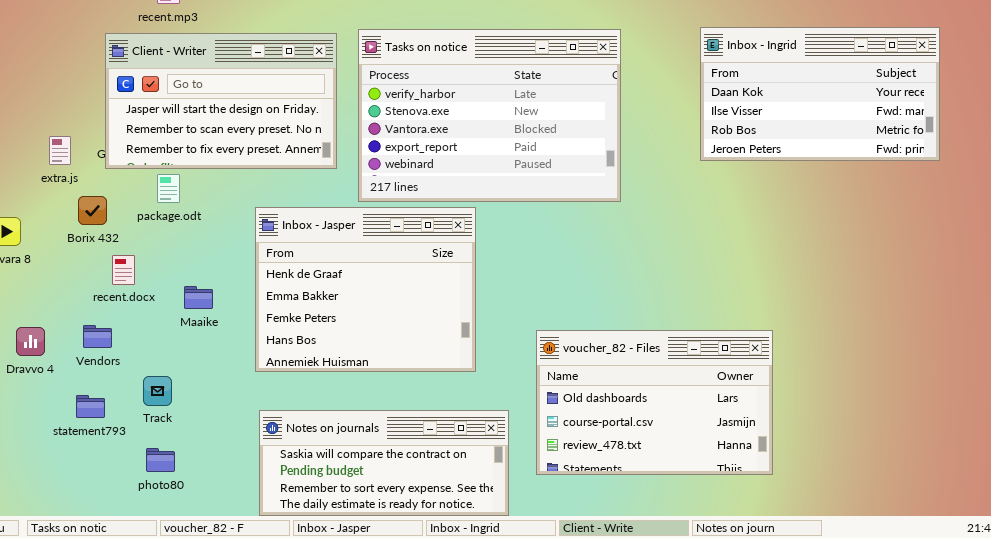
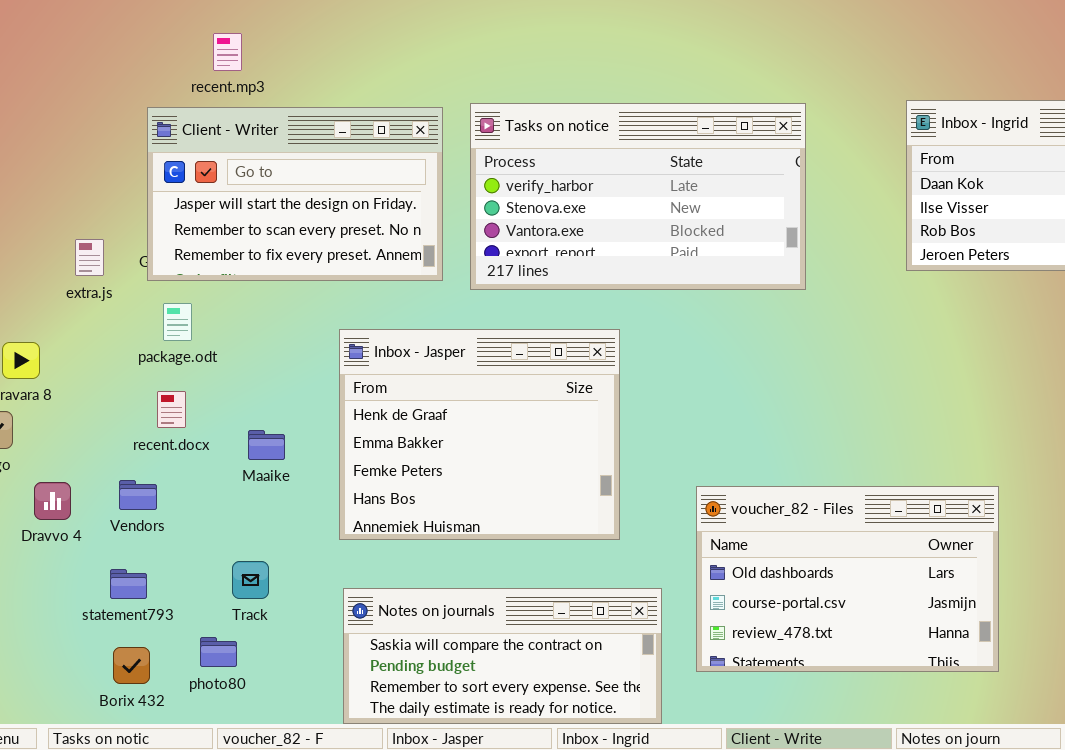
Tasks on notice: [358,29,621,202] -> [470,103,806,290], resized
package.odt: [157,174,180,203] -> [163,303,192,341], moved
Borix 432: [78,196,107,225] -> [113,647,150,684], moved
Track: [143,376,172,406] -> [232,561,269,599], moved

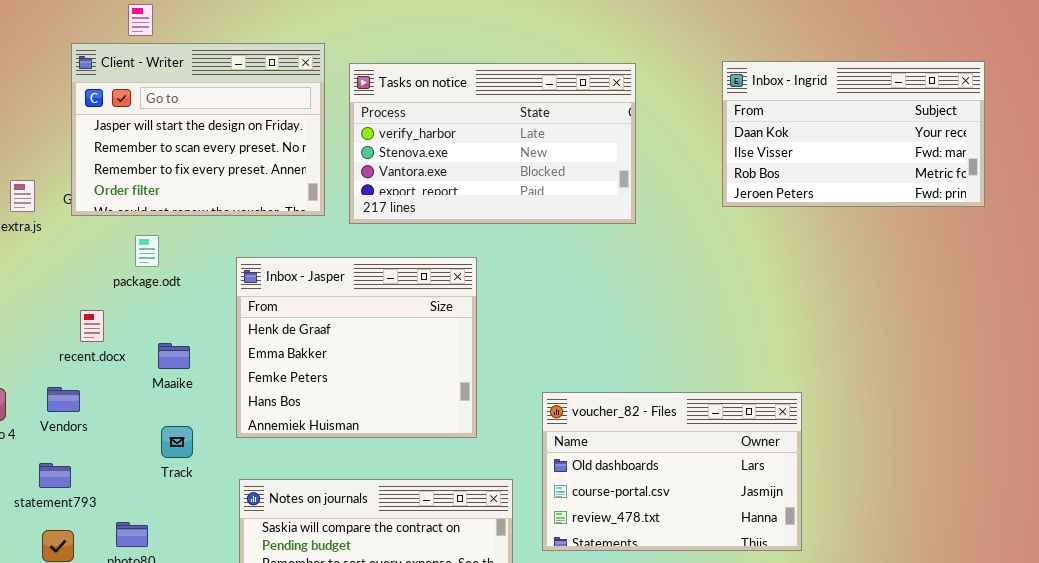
Client - Writer: [147,107,443,281] -> [71,43,325,216], resized
package.odt: [163,303,192,341] -> [135,235,159,267], moved
Track: [232,561,269,599] -> [161,426,193,458], moved

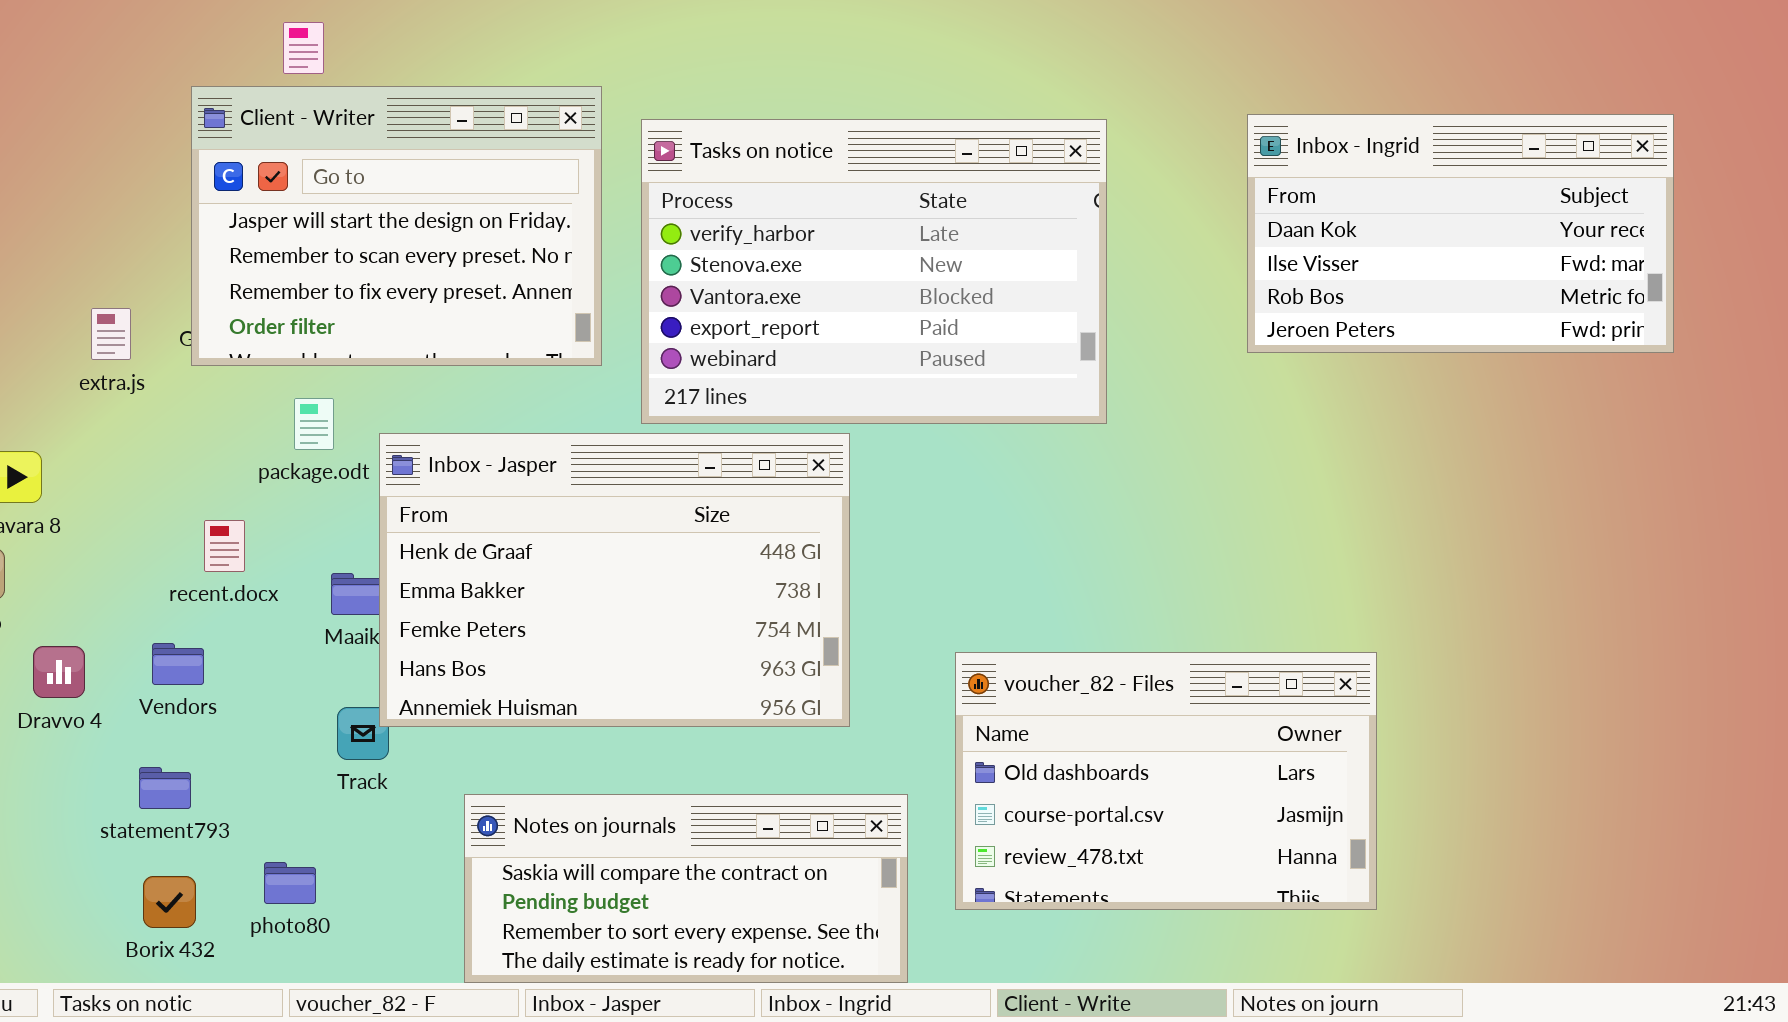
Tasks on notice: [349,63,636,224] -> [641,119,1107,424], resized
Inbox - Jasper: [236,257,477,438] -> [379,433,850,727], resized

